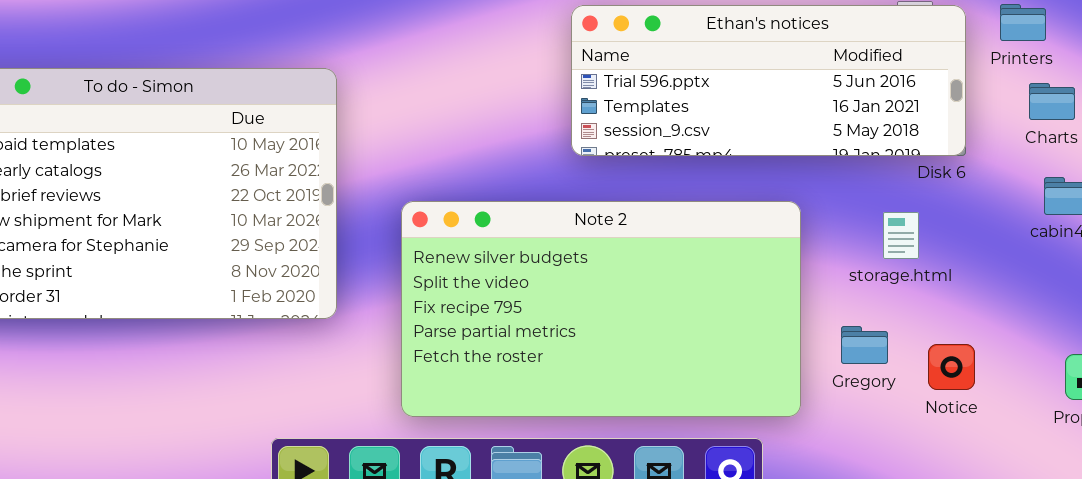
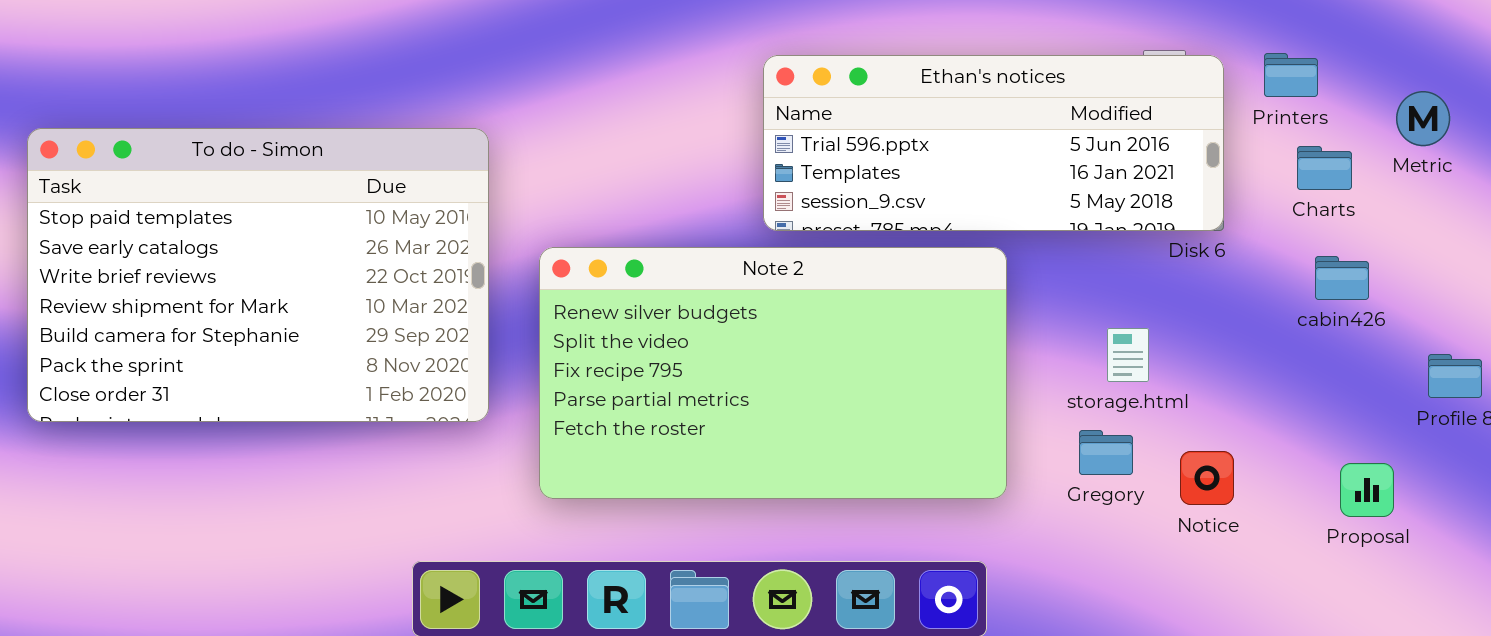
Note 2: [401,201,801,417] -> [539,247,1007,499], moved
storage.html: [883,212,919,259] -> [1107,328,1149,382], moved

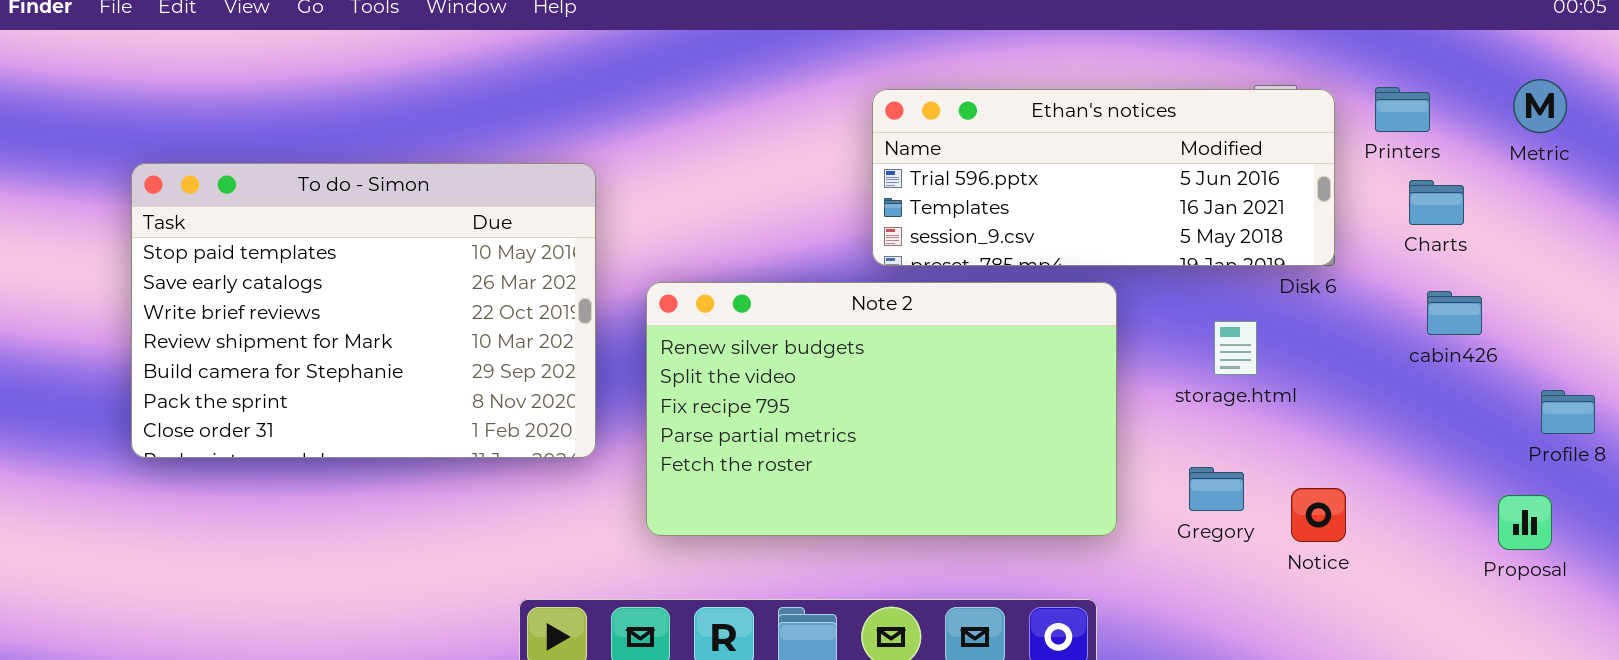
Metric: [1396,91,1450,146] -> [1513,79,1567,133], moved
storage.html: [1107,328,1149,382] -> [1214,321,1257,375], moved
Proposal: [1340,463,1394,517] -> [1498,495,1552,550], moved

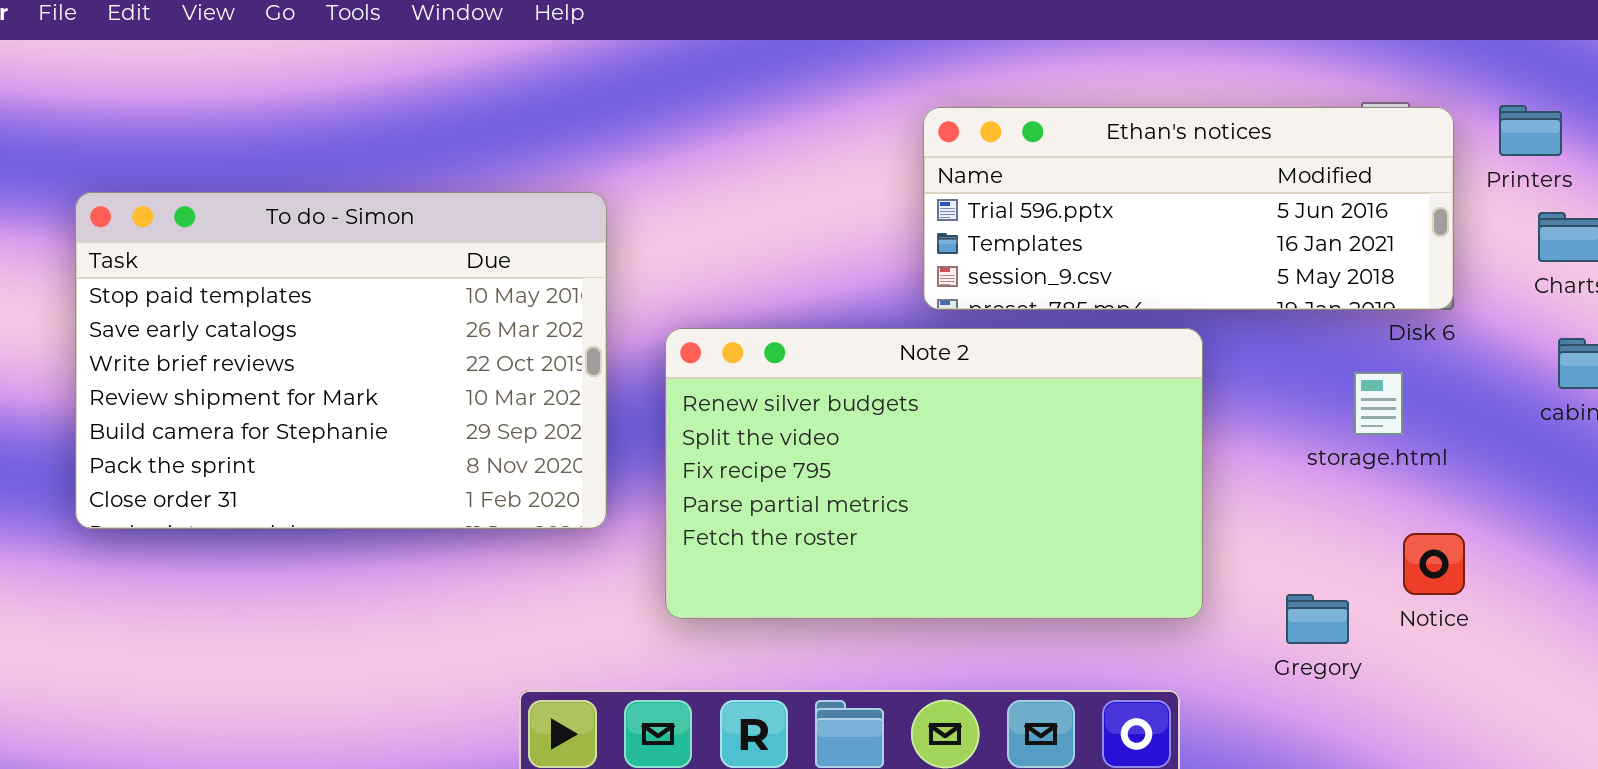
storage.html: [1214,321,1257,375] -> [1354,372,1403,435], moved
Gregory: [1189,467,1244,511] -> [1286,594,1349,644], moved
Notice: [1291,488,1346,542] -> [1403,533,1465,595], moved

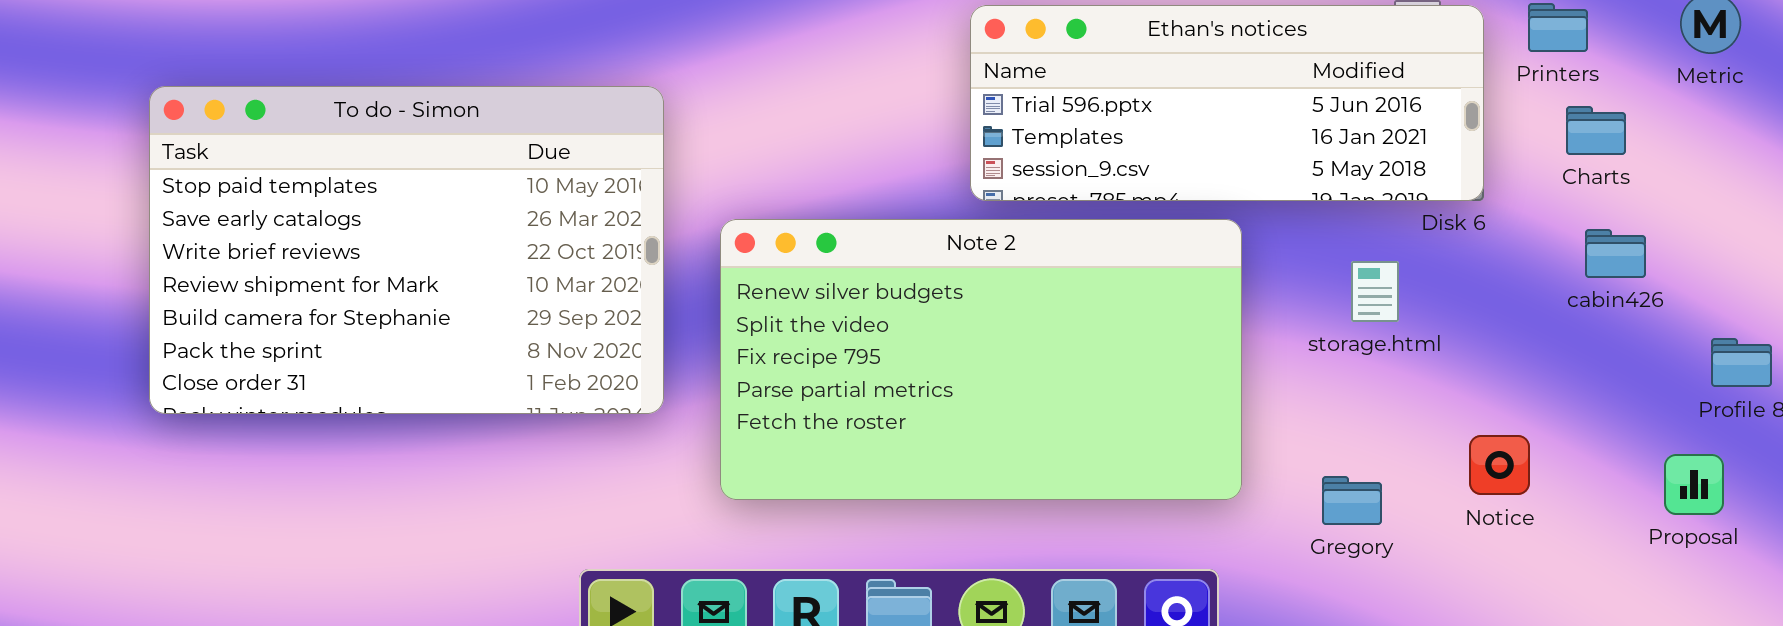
storage.html: [1354,372,1403,435] -> [1351,261,1399,322], moved
Notice: [1403,533,1465,595] -> [1469,435,1530,495], moved

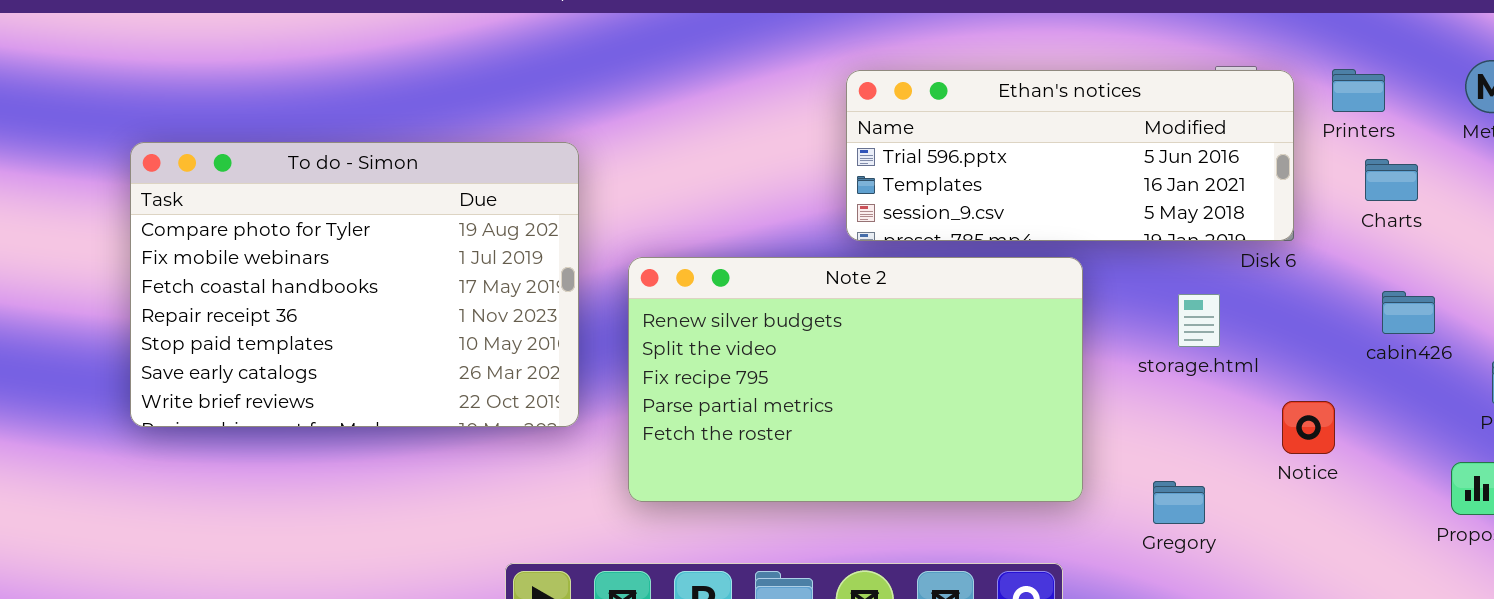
To do - Simon: [149,86,664,414] -> [130,142,579,427], scrolled up 4 rows
cabin426: [1585,229,1646,278] -> [1382,291,1435,334], moved
Notice: [1469,435,1530,495] -> [1282,401,1335,454], moved

